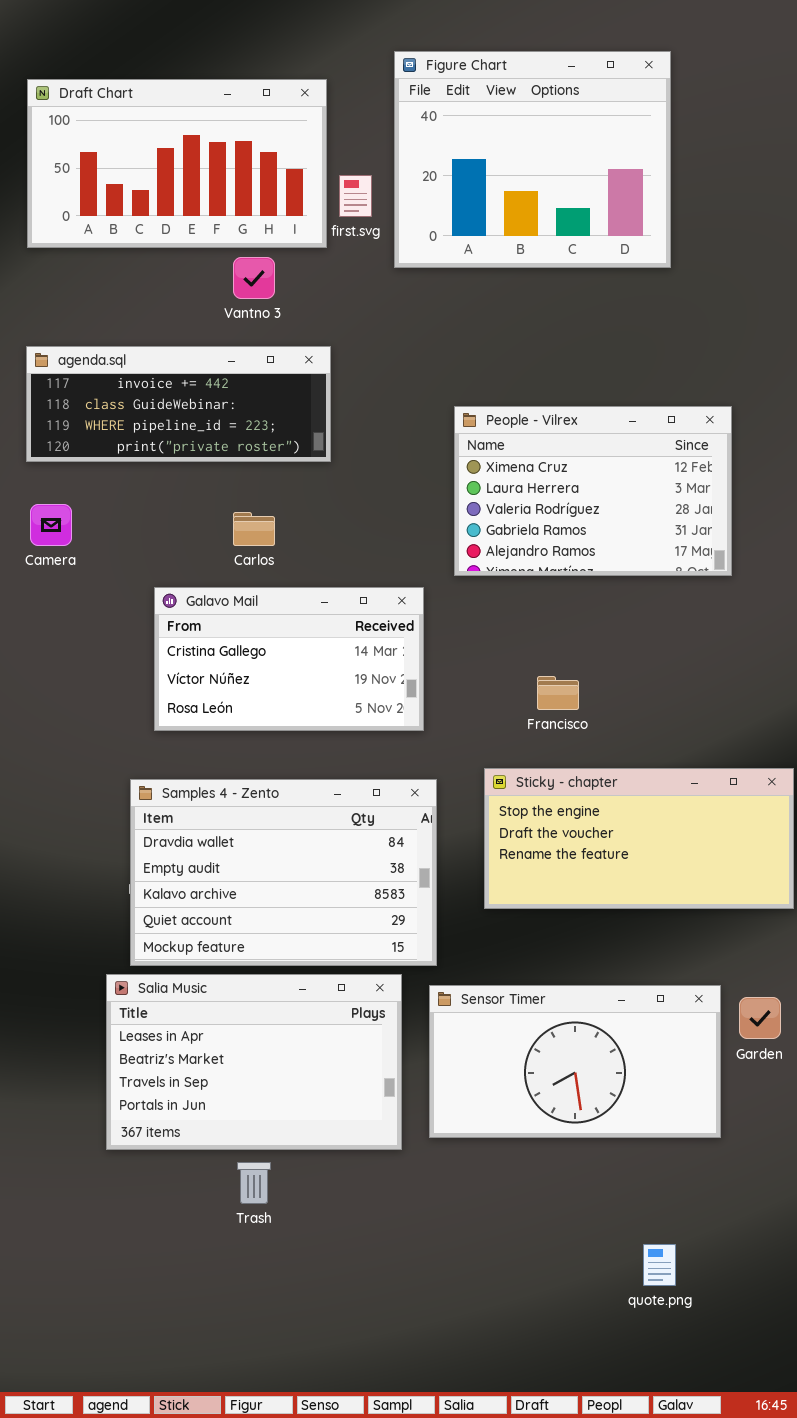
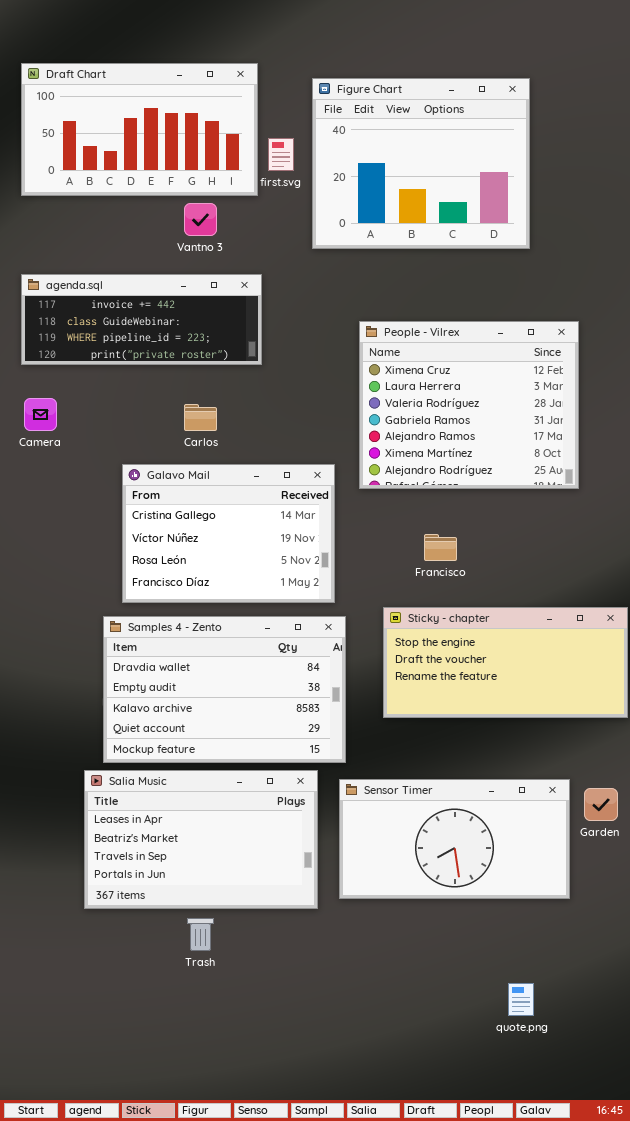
Figure Chart: [394,51,671,268] -> [312,78,530,249], moved
People - Vilrex: [454,406,732,576] -> [359,321,579,489], resized
Galavo Mail: [154,587,424,731] -> [122,464,335,603], resized

